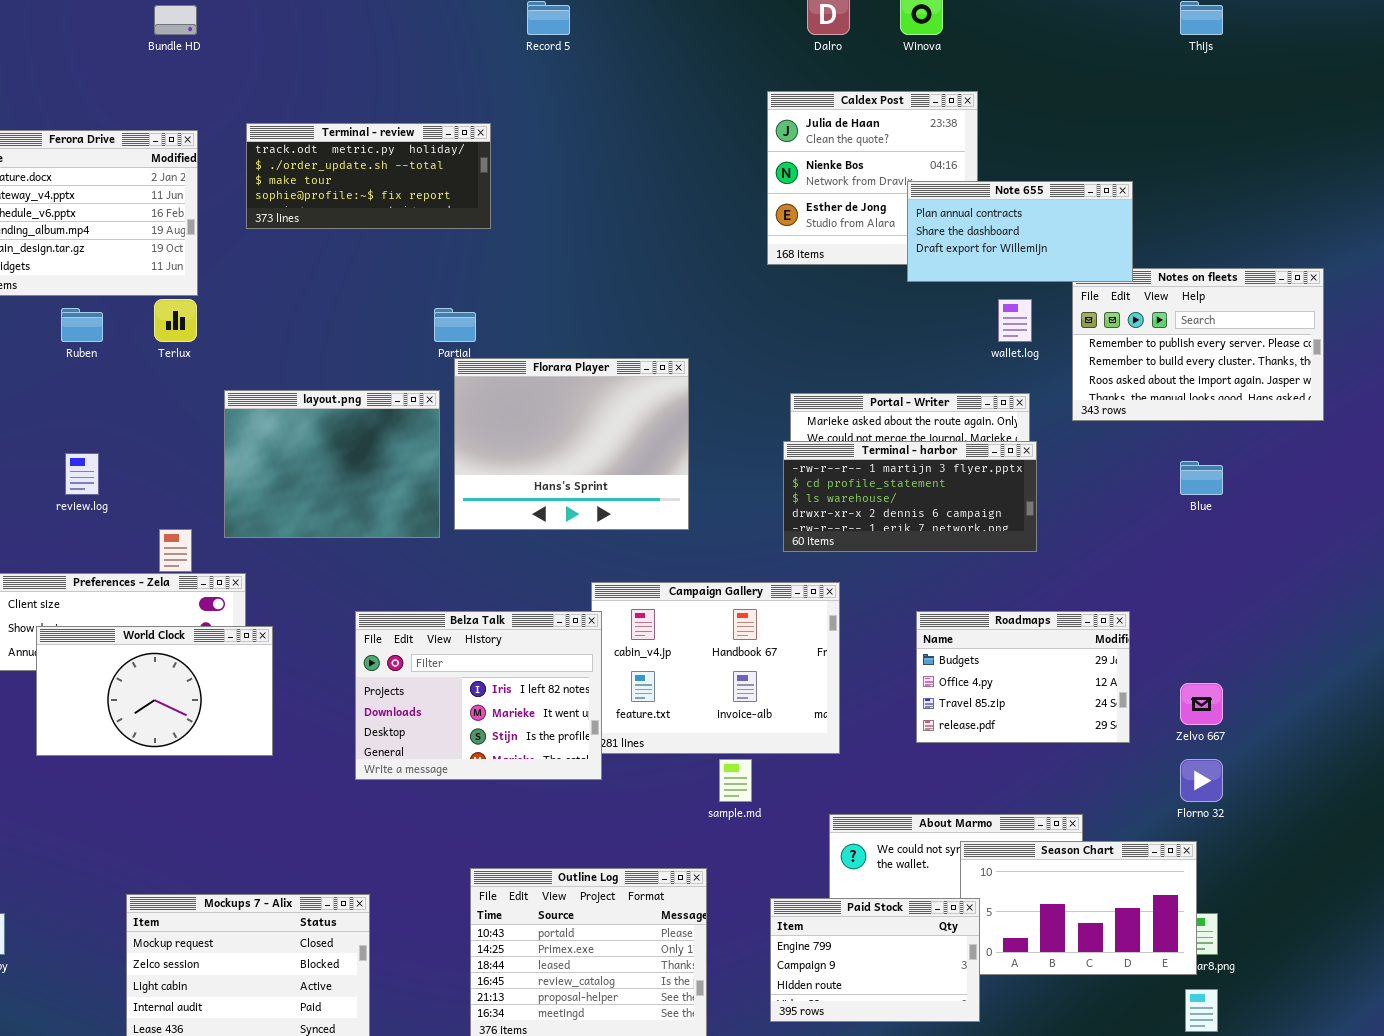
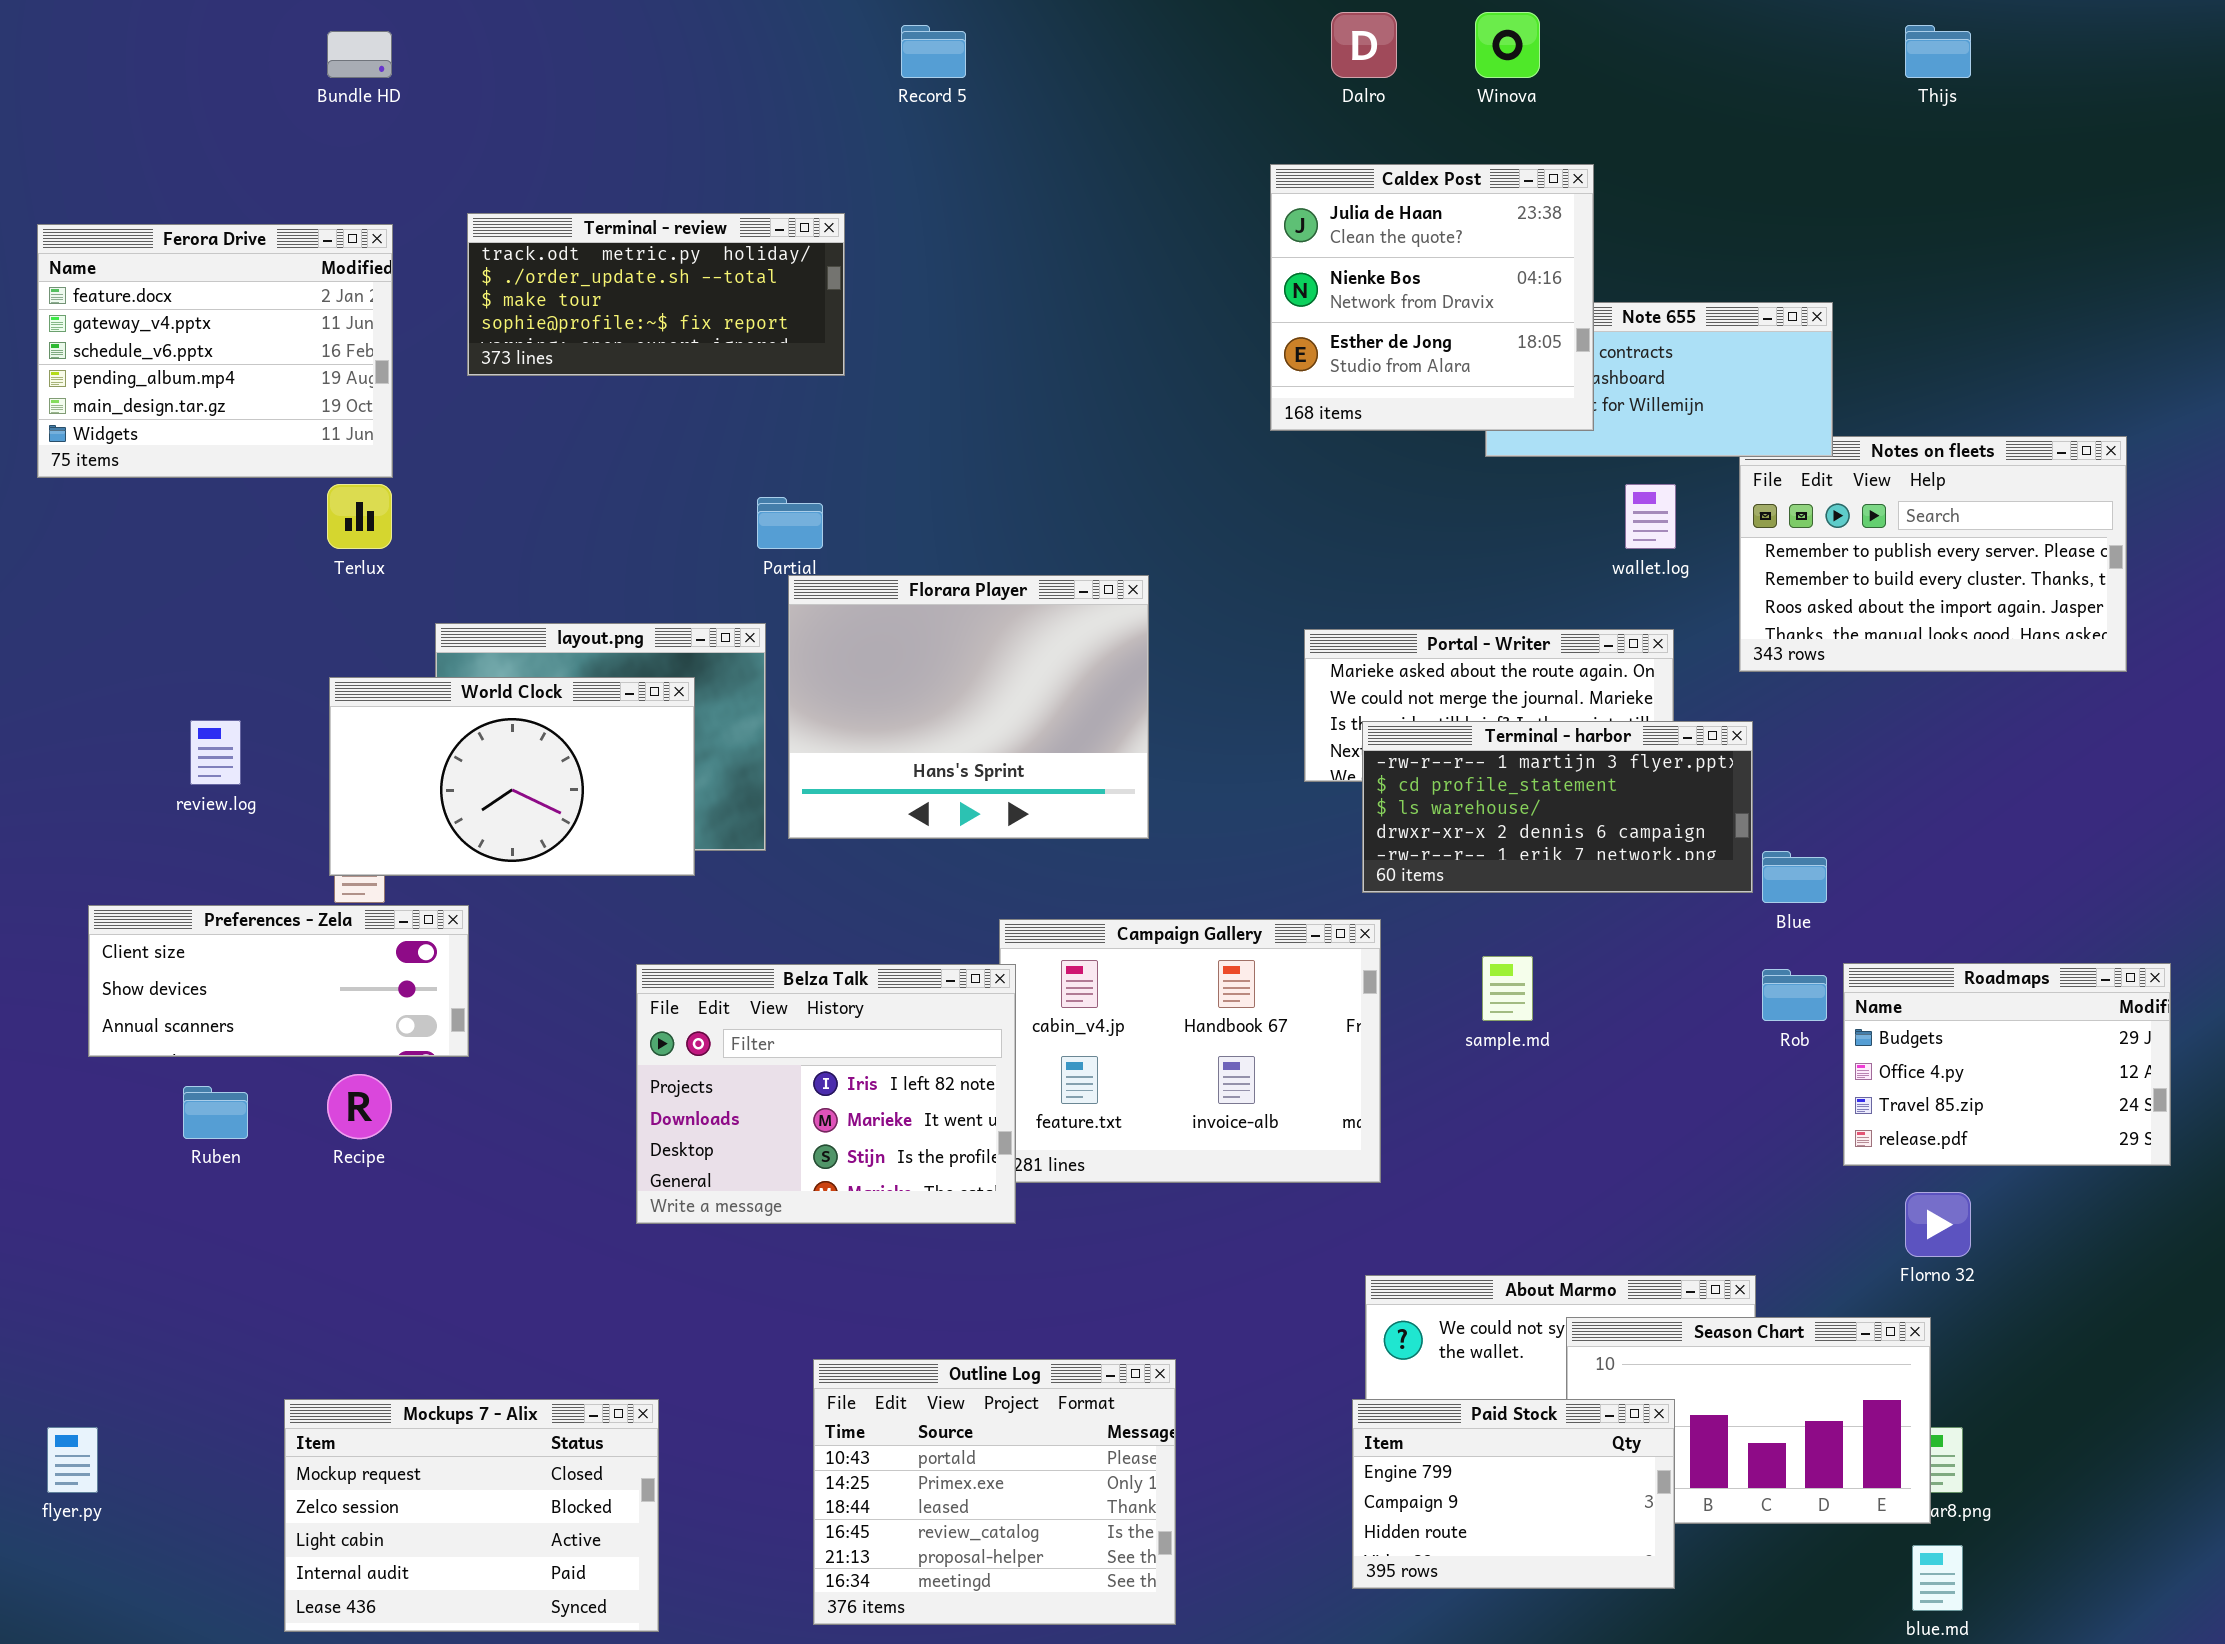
Caldex Post: [767,91,978,265] -> [1270,164,1594,431], raised
Ruben: [61,308,103,342] -> [183,1086,248,1139], moved
Terminal - harbor: [783,441,1037,552] -> [1362,721,1753,893], moved
Blue: [1180,461,1223,495] -> [1762,851,1827,903], moved
Roadmaps: [916,611,1130,743] -> [1843,963,2171,1166], moved
World Clock: [36,626,273,756] -> [329,677,695,876], moved
sample.md: [719,759,752,802] -> [1482,956,1533,1021], moved
Paid Stock: [770,898,980,1022] -> [1352,1399,1675,1589], moved

